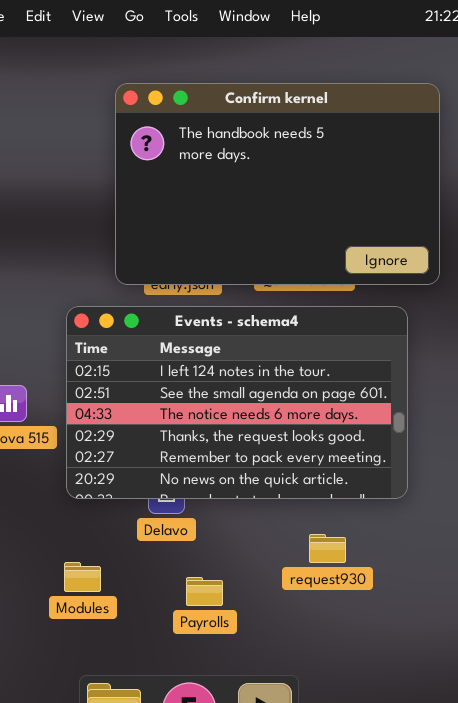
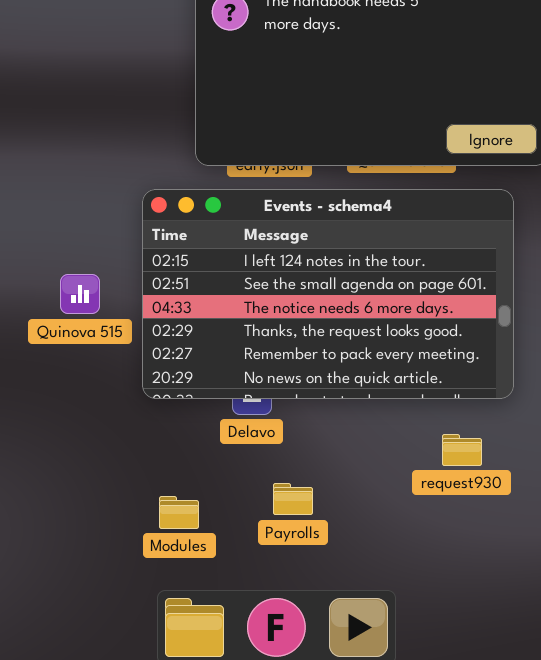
request930: [309,534,346,563] -> [442,434,482,466], moved
Modules: [64,562,101,592] -> [159,496,199,529], moved

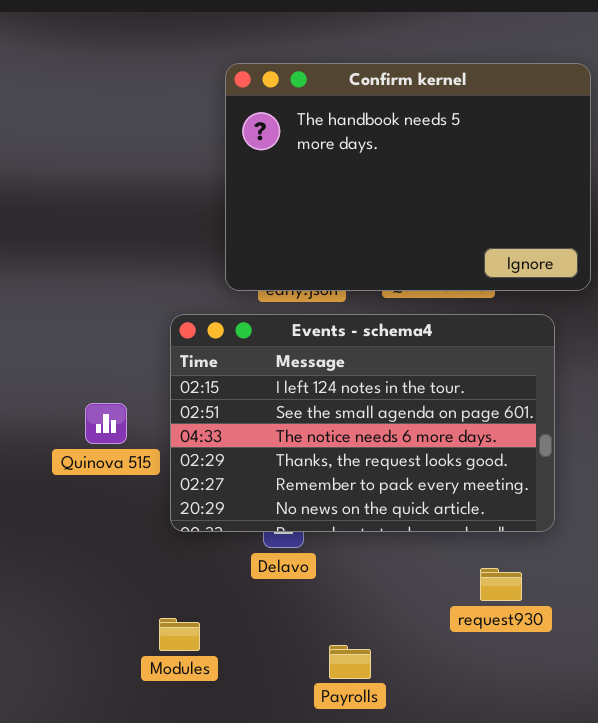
Payrolls: [273,483,313,515] -> [329,645,371,679], moved
Modules: [159,496,199,529] -> [159,618,200,651], moved

